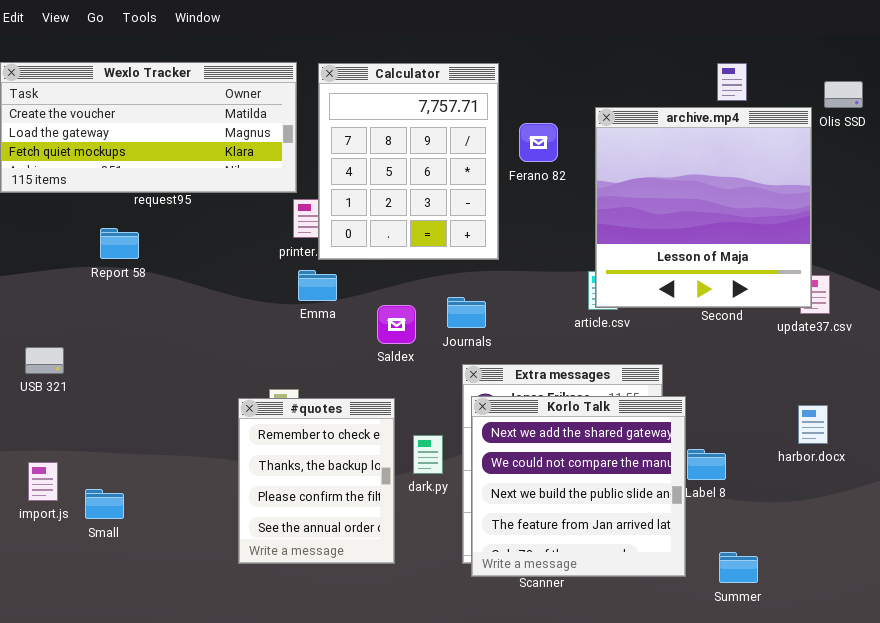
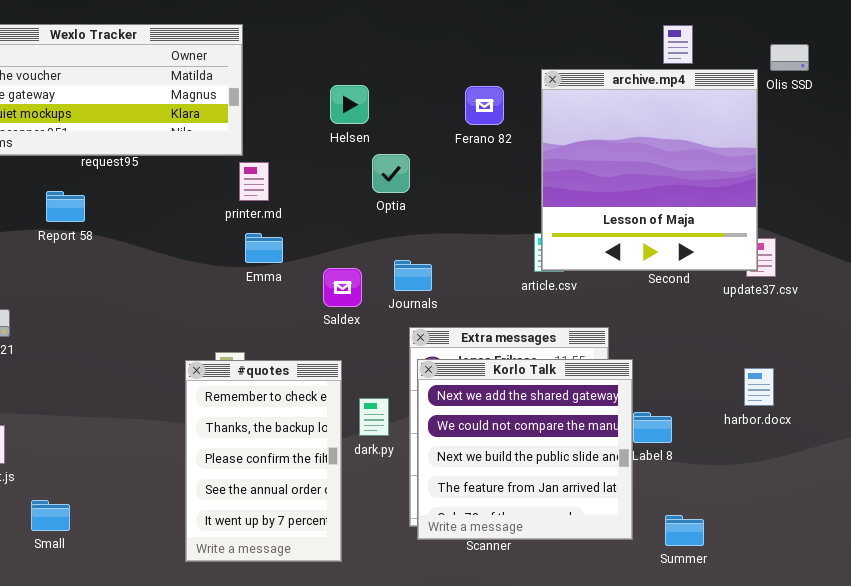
Calculator: [318,63,499,260] -> none, closed
#quotes: [238,398,395,564] -> [185,360,342,562], resized
Small: [85,489,124,519] -> [31,500,70,531], moved

